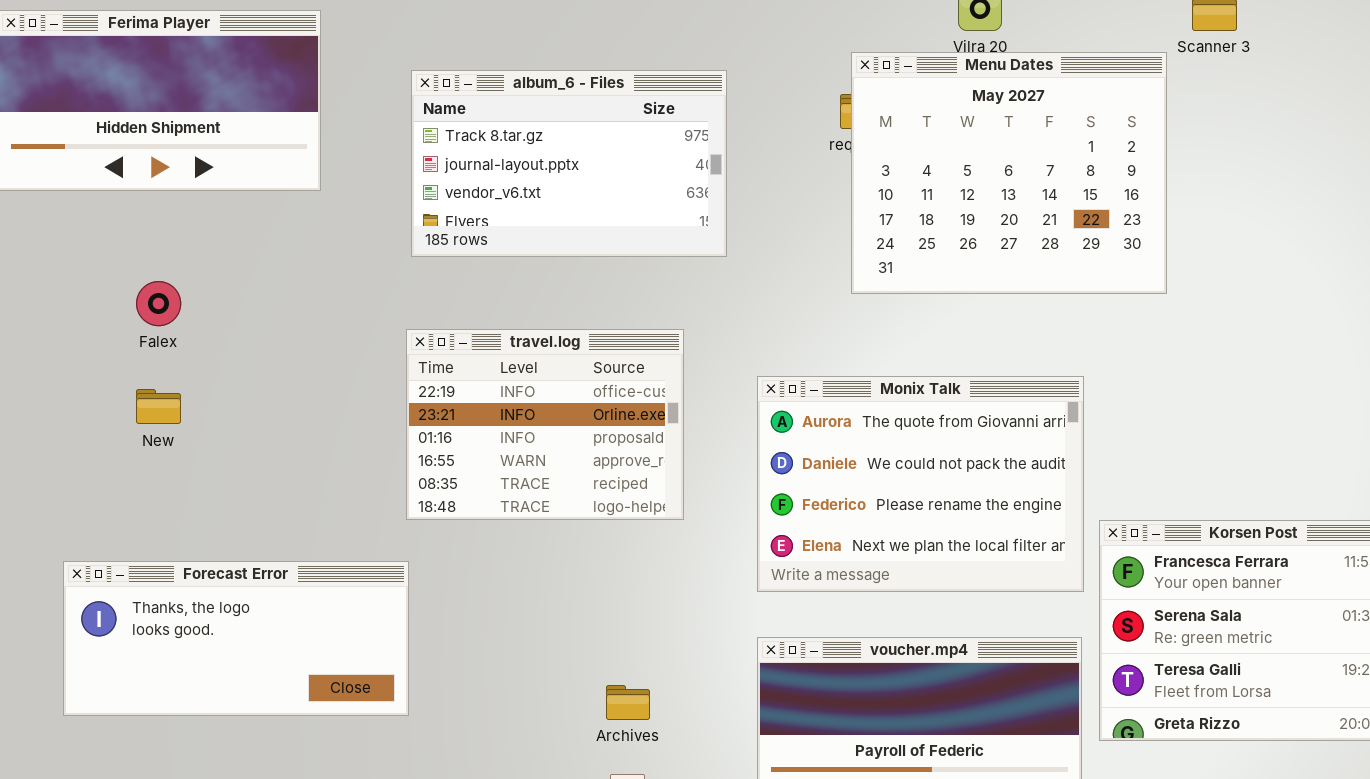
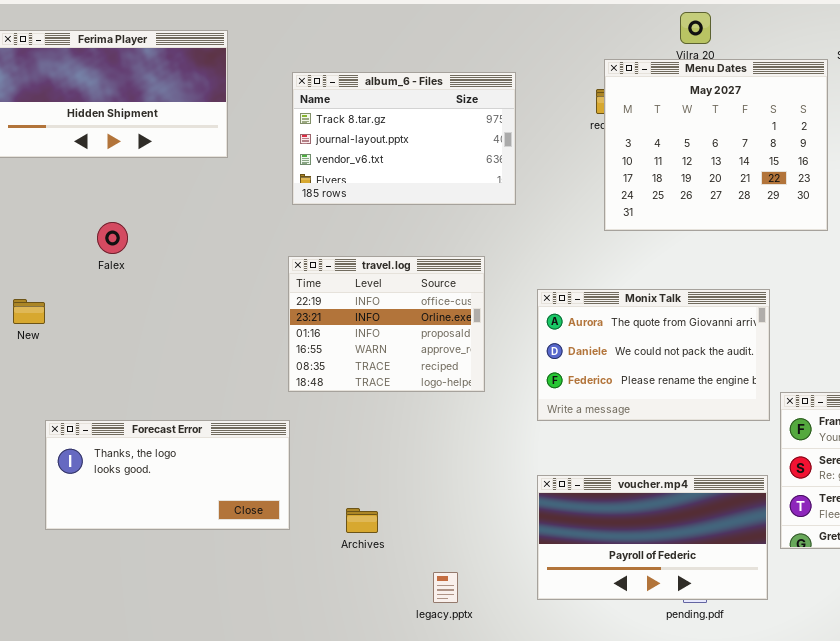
Monix Talk: [757,376,1084,592] -> [537,289,770,421], resized
New: [136,389,181,424] -> [13,299,45,324], moved
Archives: [606,685,650,720] -> [346,508,378,533], moved

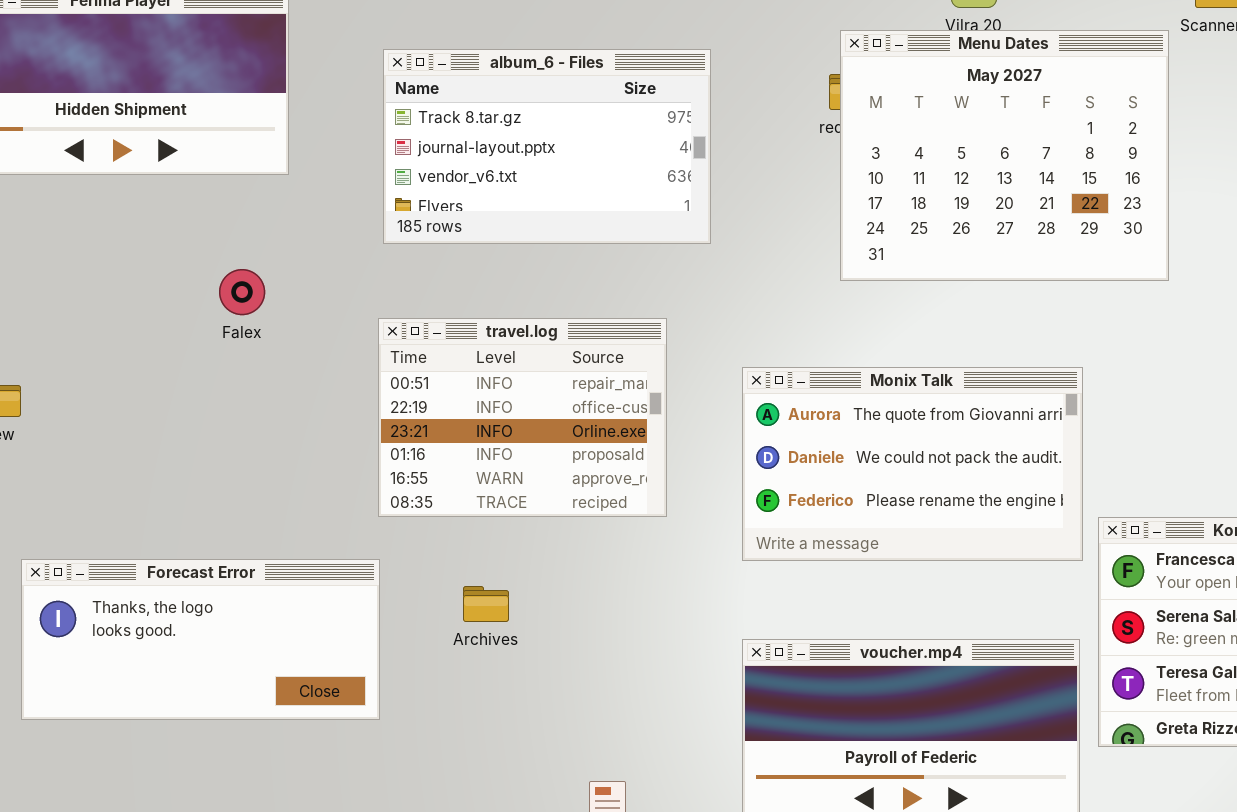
Falex: [97,222,128,254] -> [219,269,265,315], moved
travel.log: [288,256,485,392] -> [378,318,667,517], scrolled up 1 row
Archives: [346,508,378,533] -> [463,586,509,622], moved

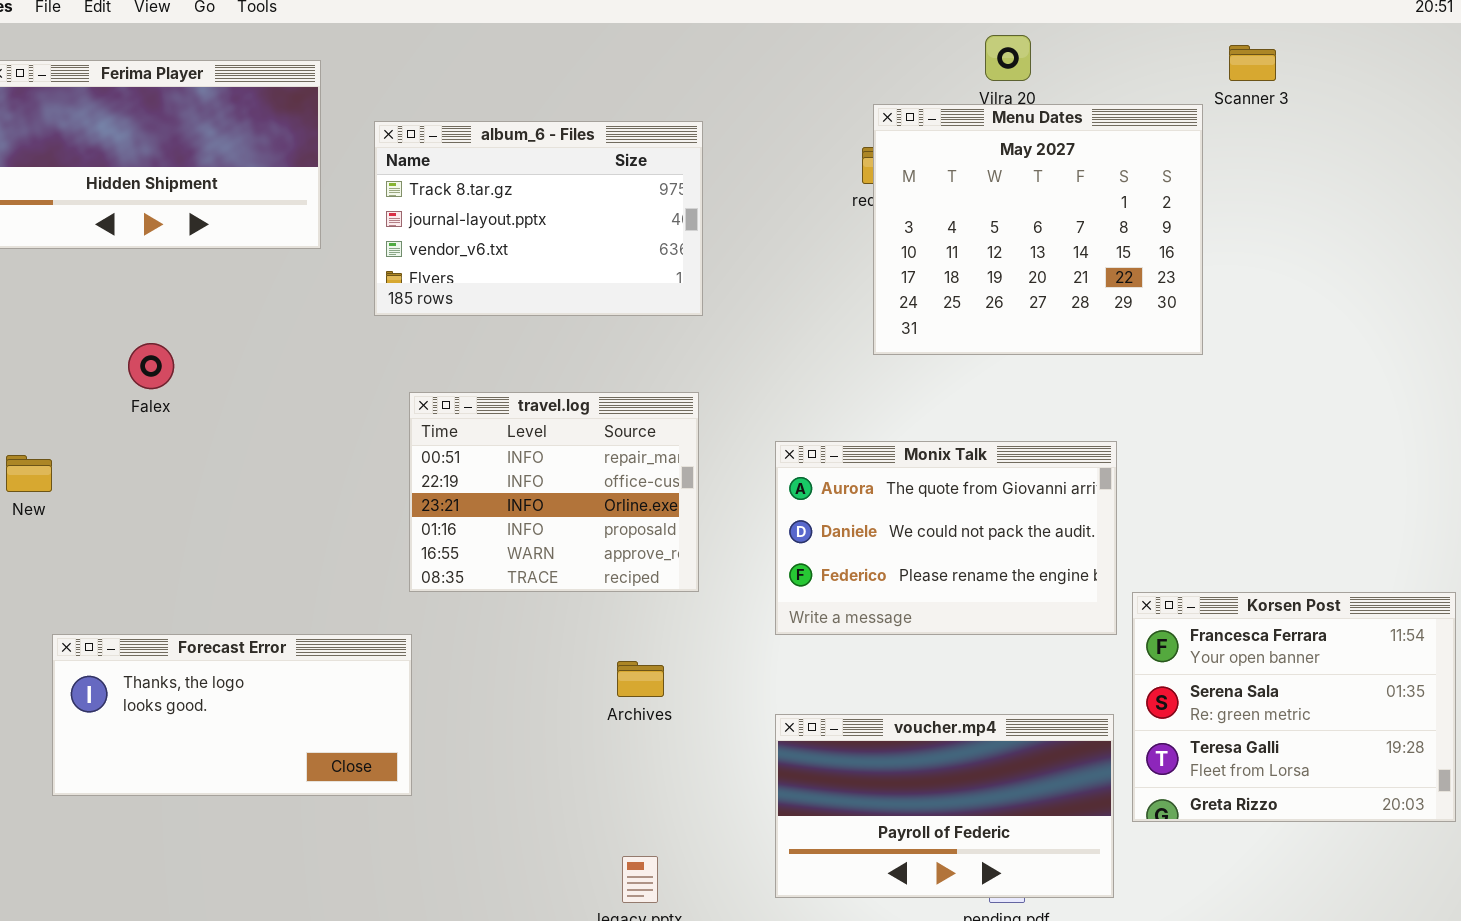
album_6 - Files: [383,49,711,244] -> [374,121,703,316], moved
Falex: [219,269,265,315] -> [128,343,174,389], moved
Archives: [463,586,509,622] -> [617,661,664,697], moved

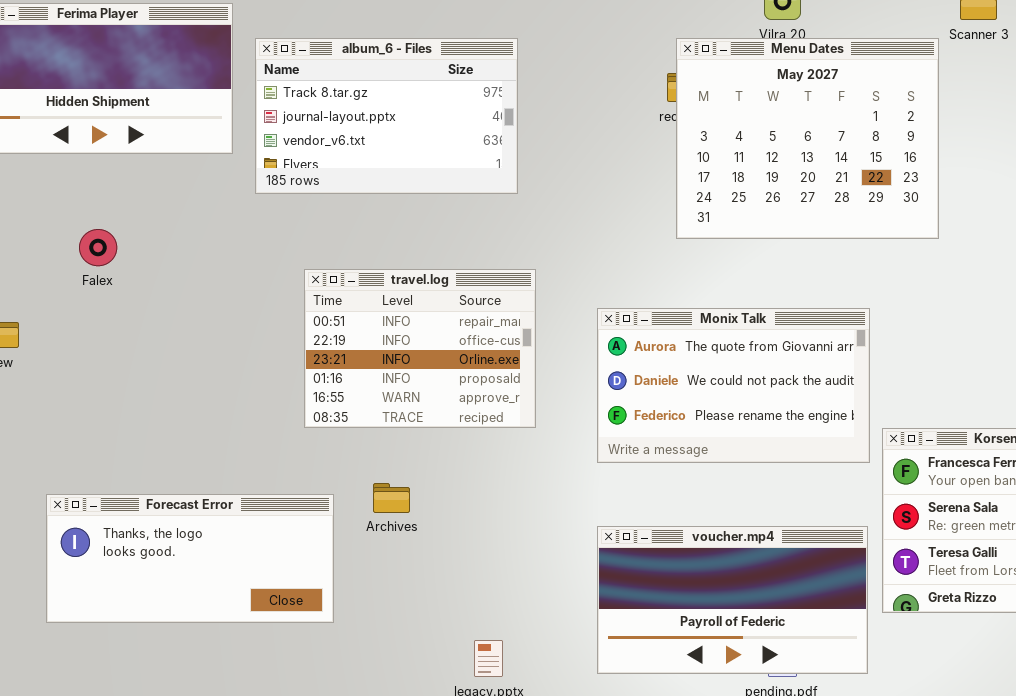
album_6 - Files: [374,121,703,316] -> [255,38,518,194], moved
Forecast Error: [52,634,412,796] -> [46,494,334,623], moved
Archives: [617,661,664,697] -> [373,483,410,513], moved

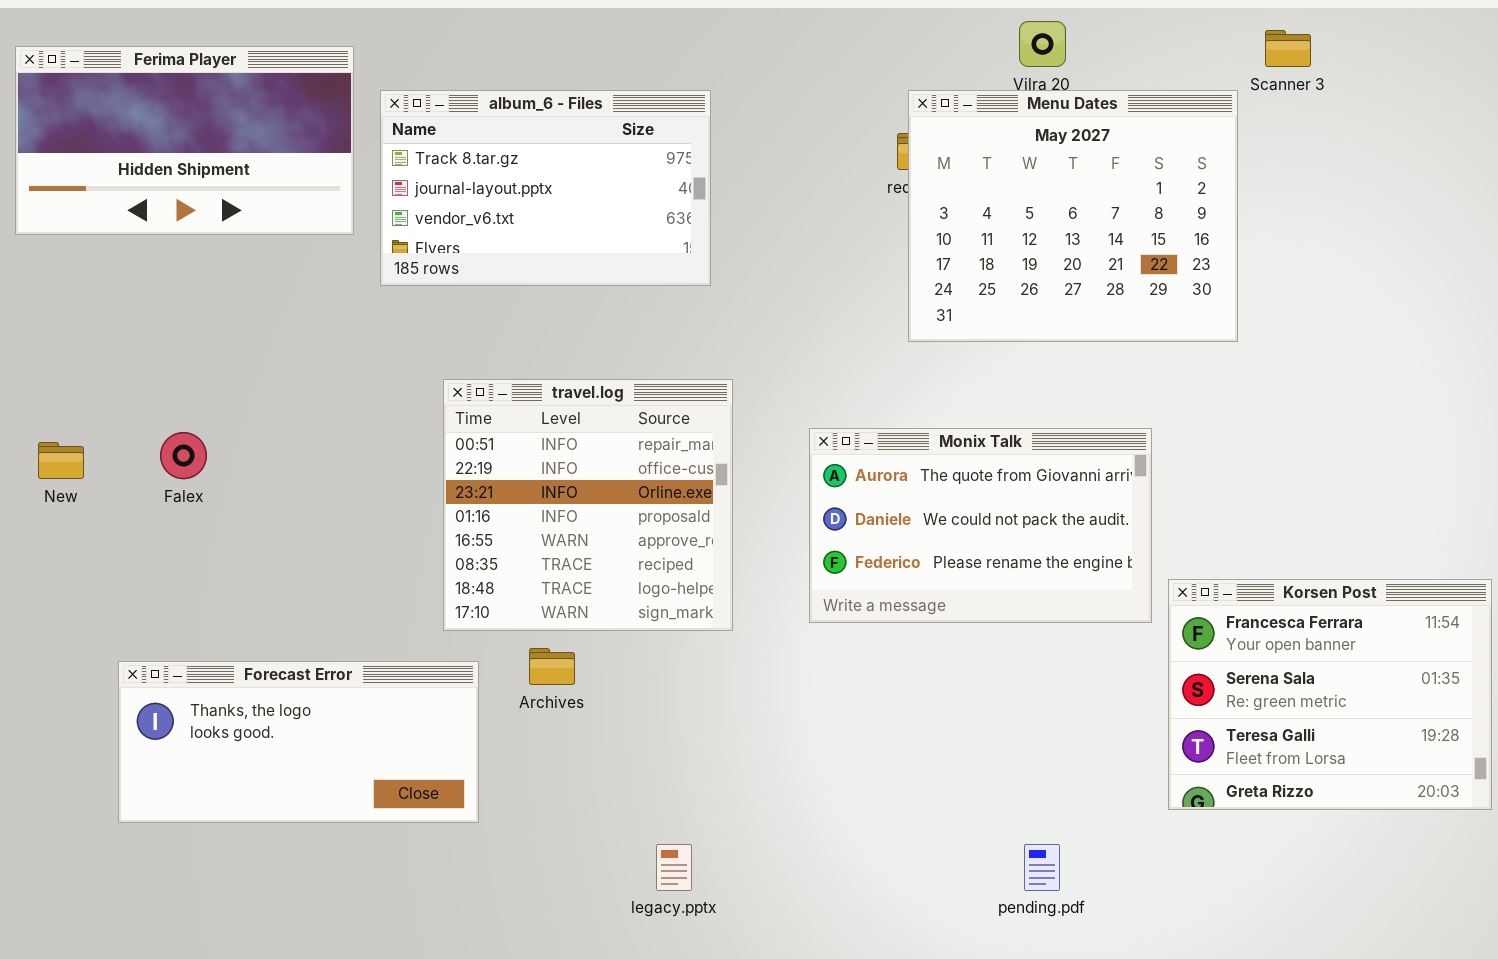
Falex: [79,229,117,266] -> [160,432,207,479], moved
travel.log: [304,269,536,428] -> [443,379,733,631], resized
voucher.mp4: [597,526,868,674] -> none, closed

